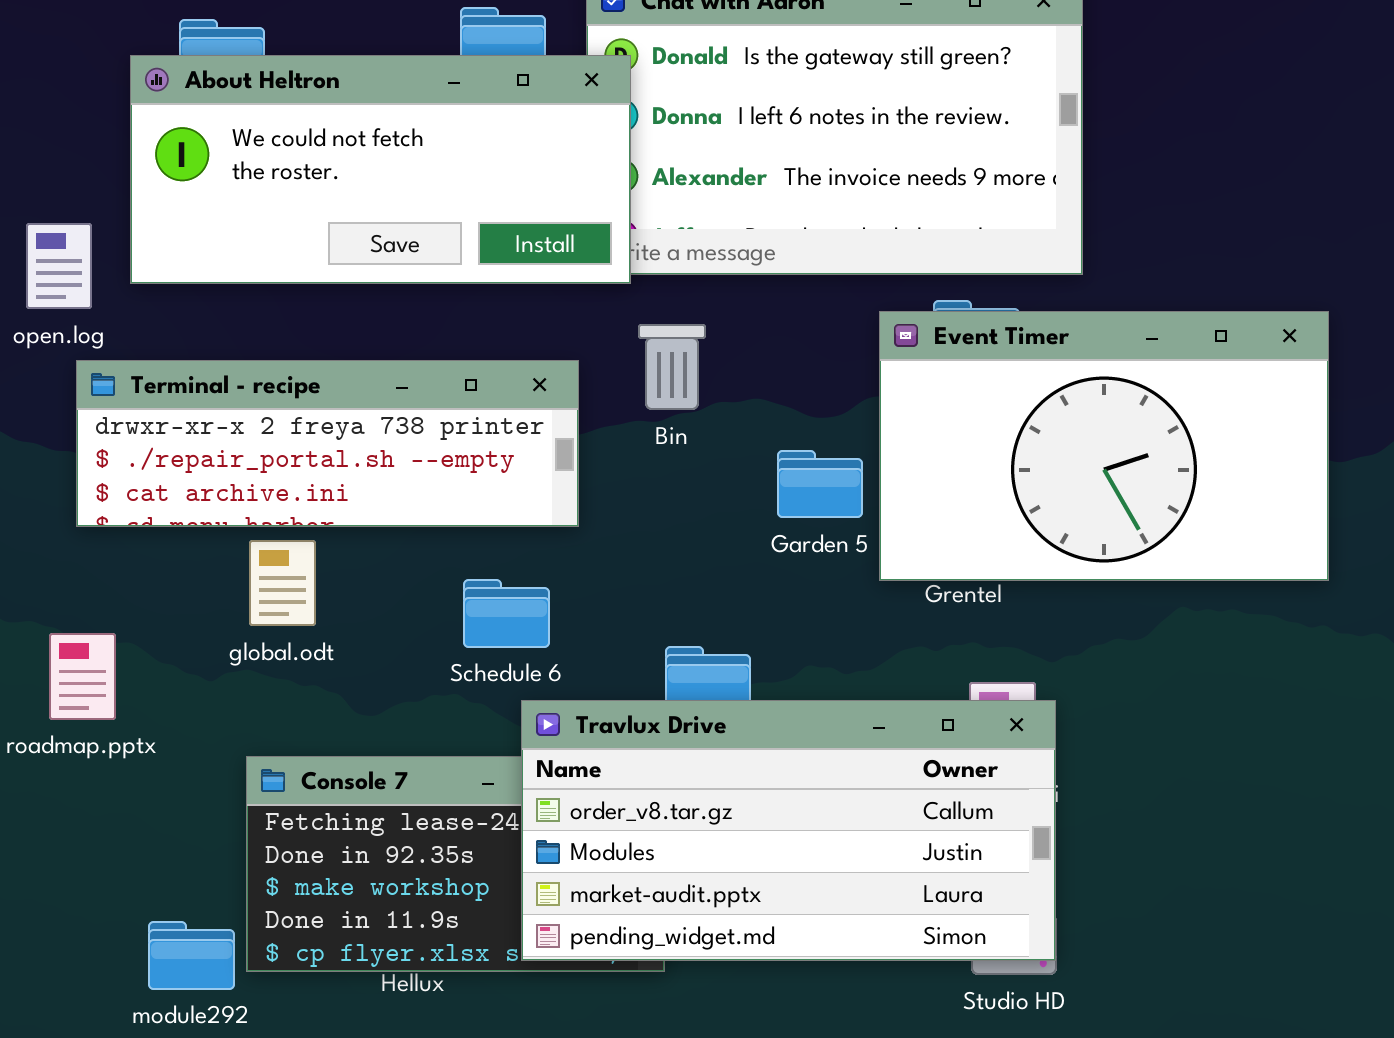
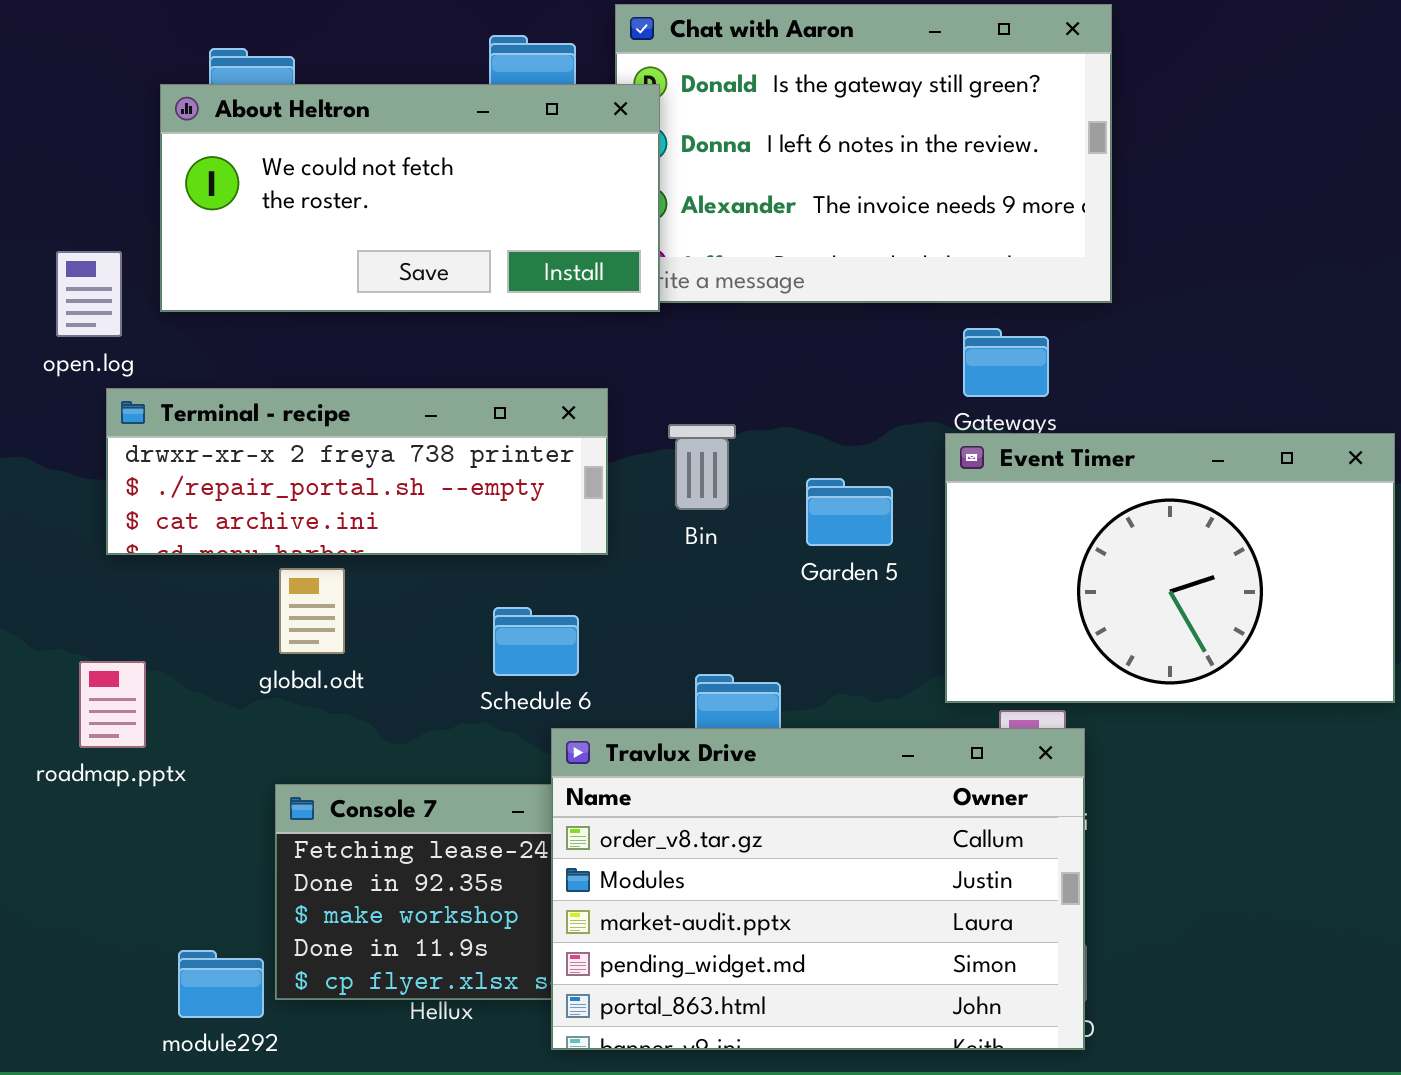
Event Timer: [879,311,1329,581] -> [945,433,1395,703], moved
Bin: [638,324,706,410] -> [668,424,736,510], moved
Travlux Drive: [521,700,1056,961] -> [551,728,1085,1050], resized

